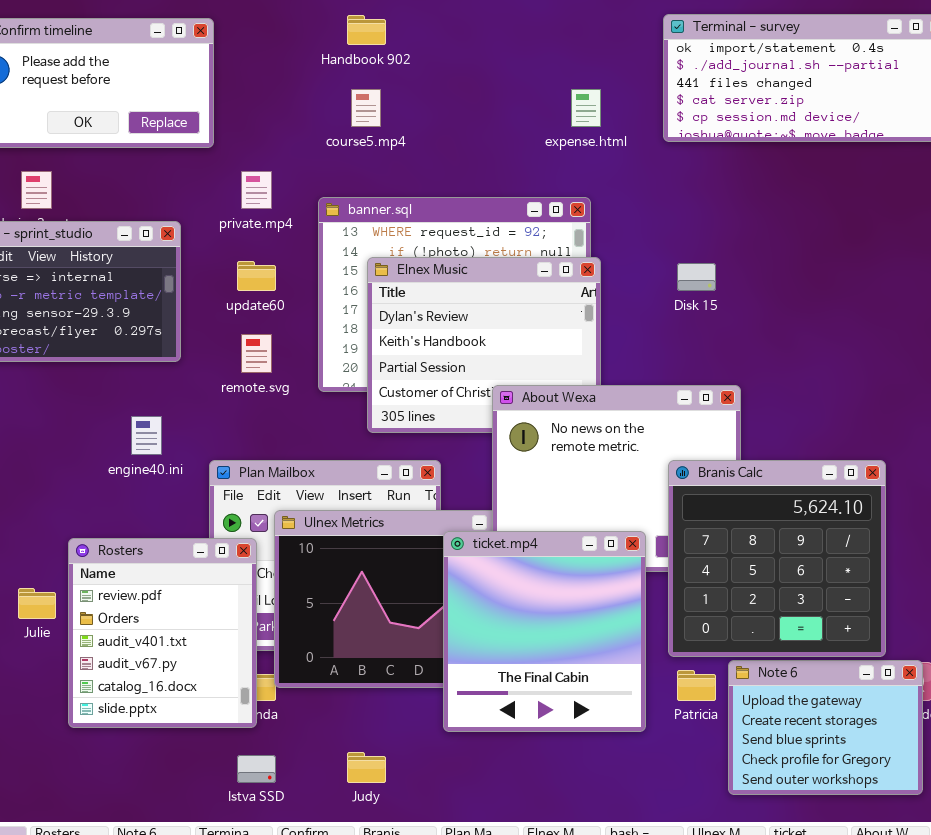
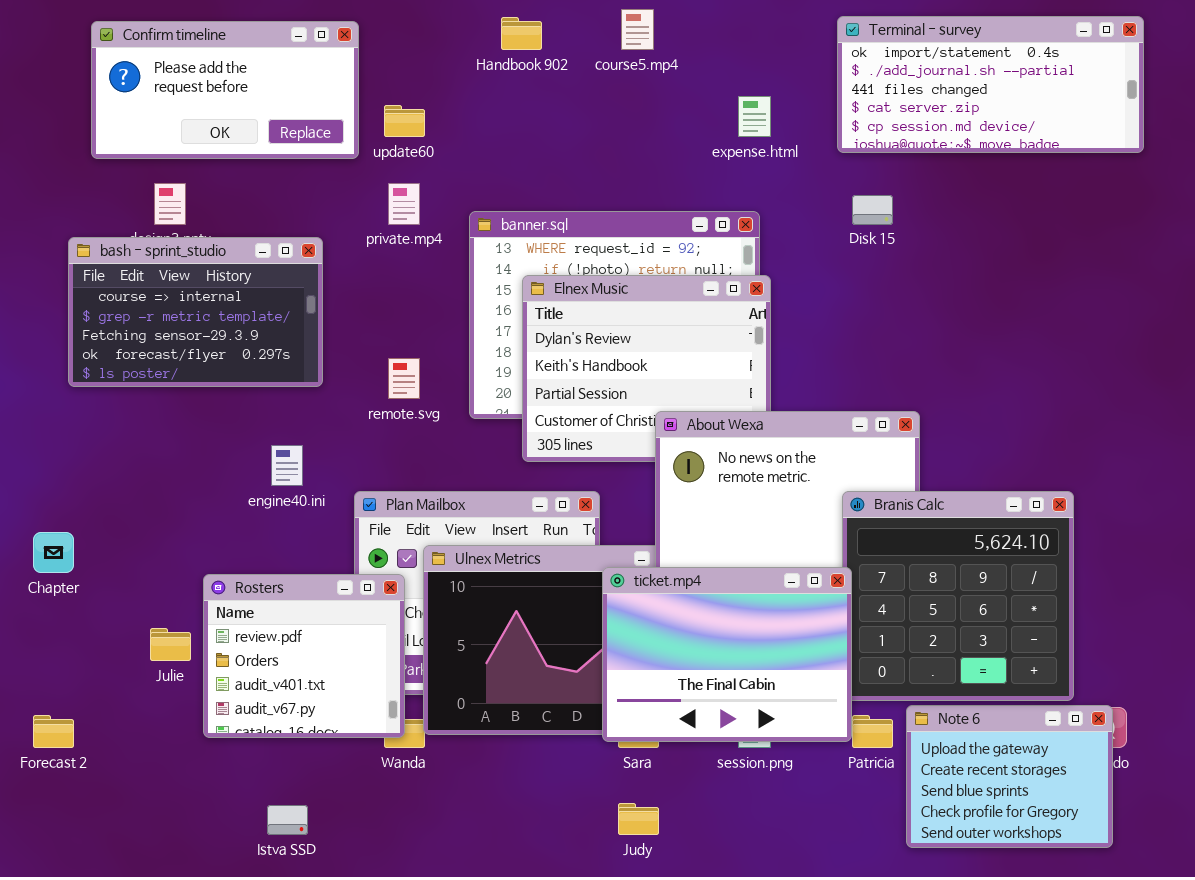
course5.mp4: [351,89,381,127] -> [621,9,654,50], moved
update60: [237,261,276,291] -> [384,105,425,137], moved
Disk 15: [677,263,716,291] -> [852,195,893,225], moved
ticket.mp4: [443,531,646,732] -> [602,567,852,742], resized
Rosters: [68,538,257,728] -> [203,574,405,738], resized
Judy: [347,752,386,783] -> [618,803,659,835], moved
Istva SSD: [237,755,276,783] -> [267,805,308,835], moved

